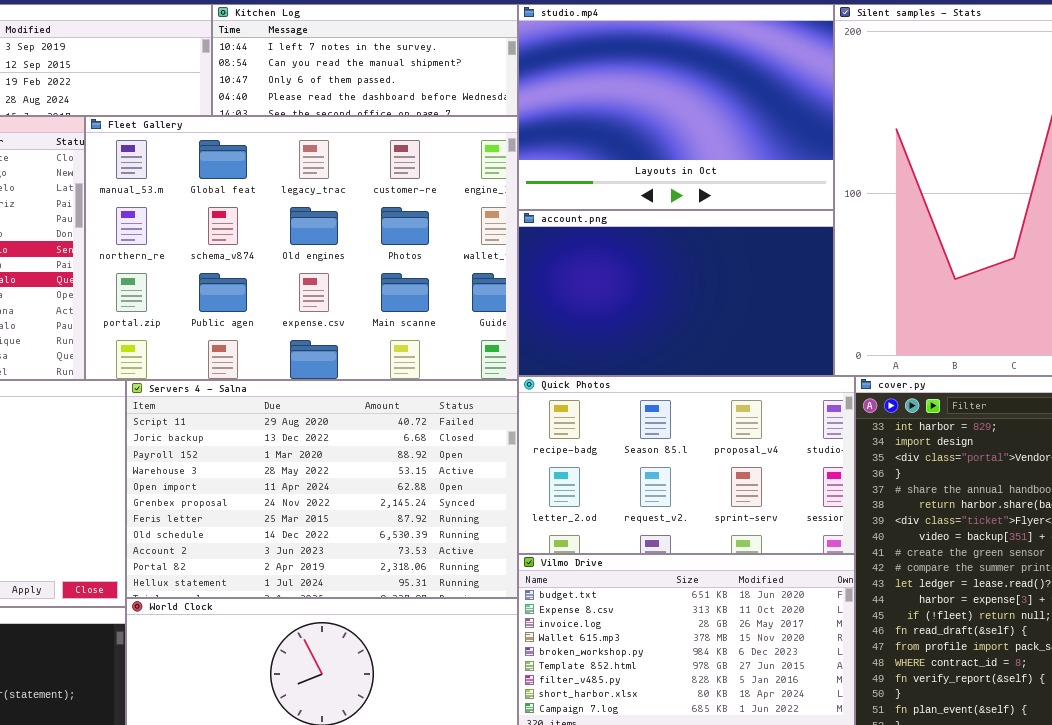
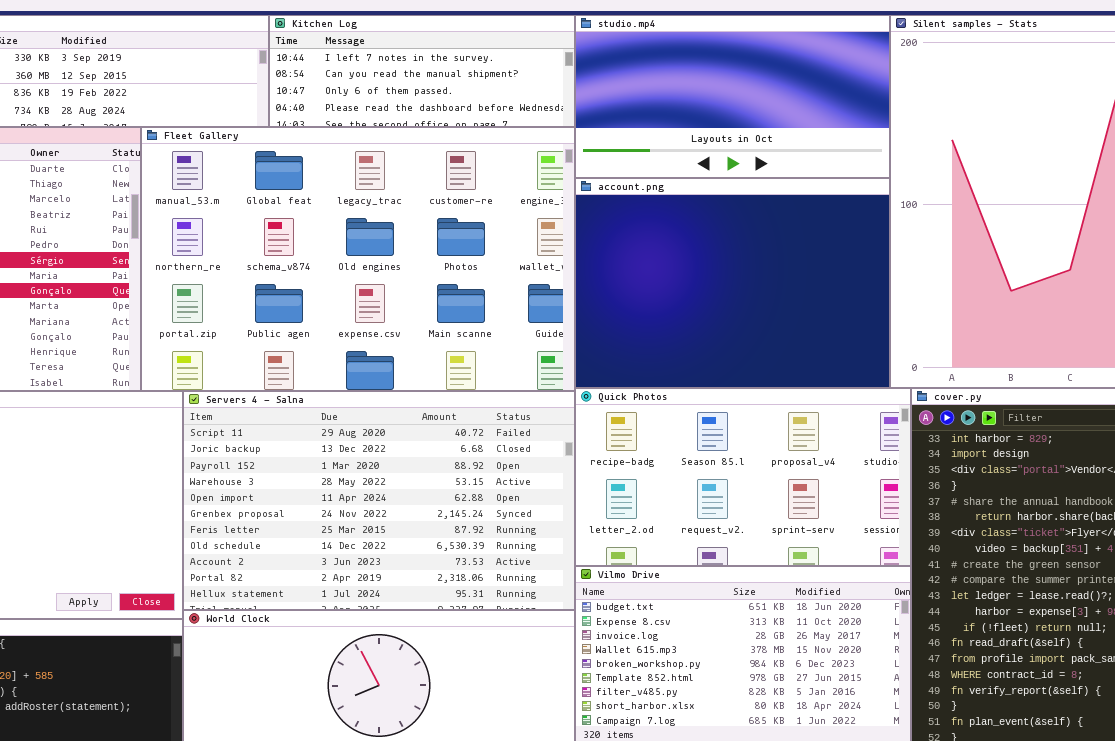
studio.mp4: [518,4,834,210] -> [575,15,890,178], resized
account.png: [518,210,834,376] -> [575,178,890,388], resized

